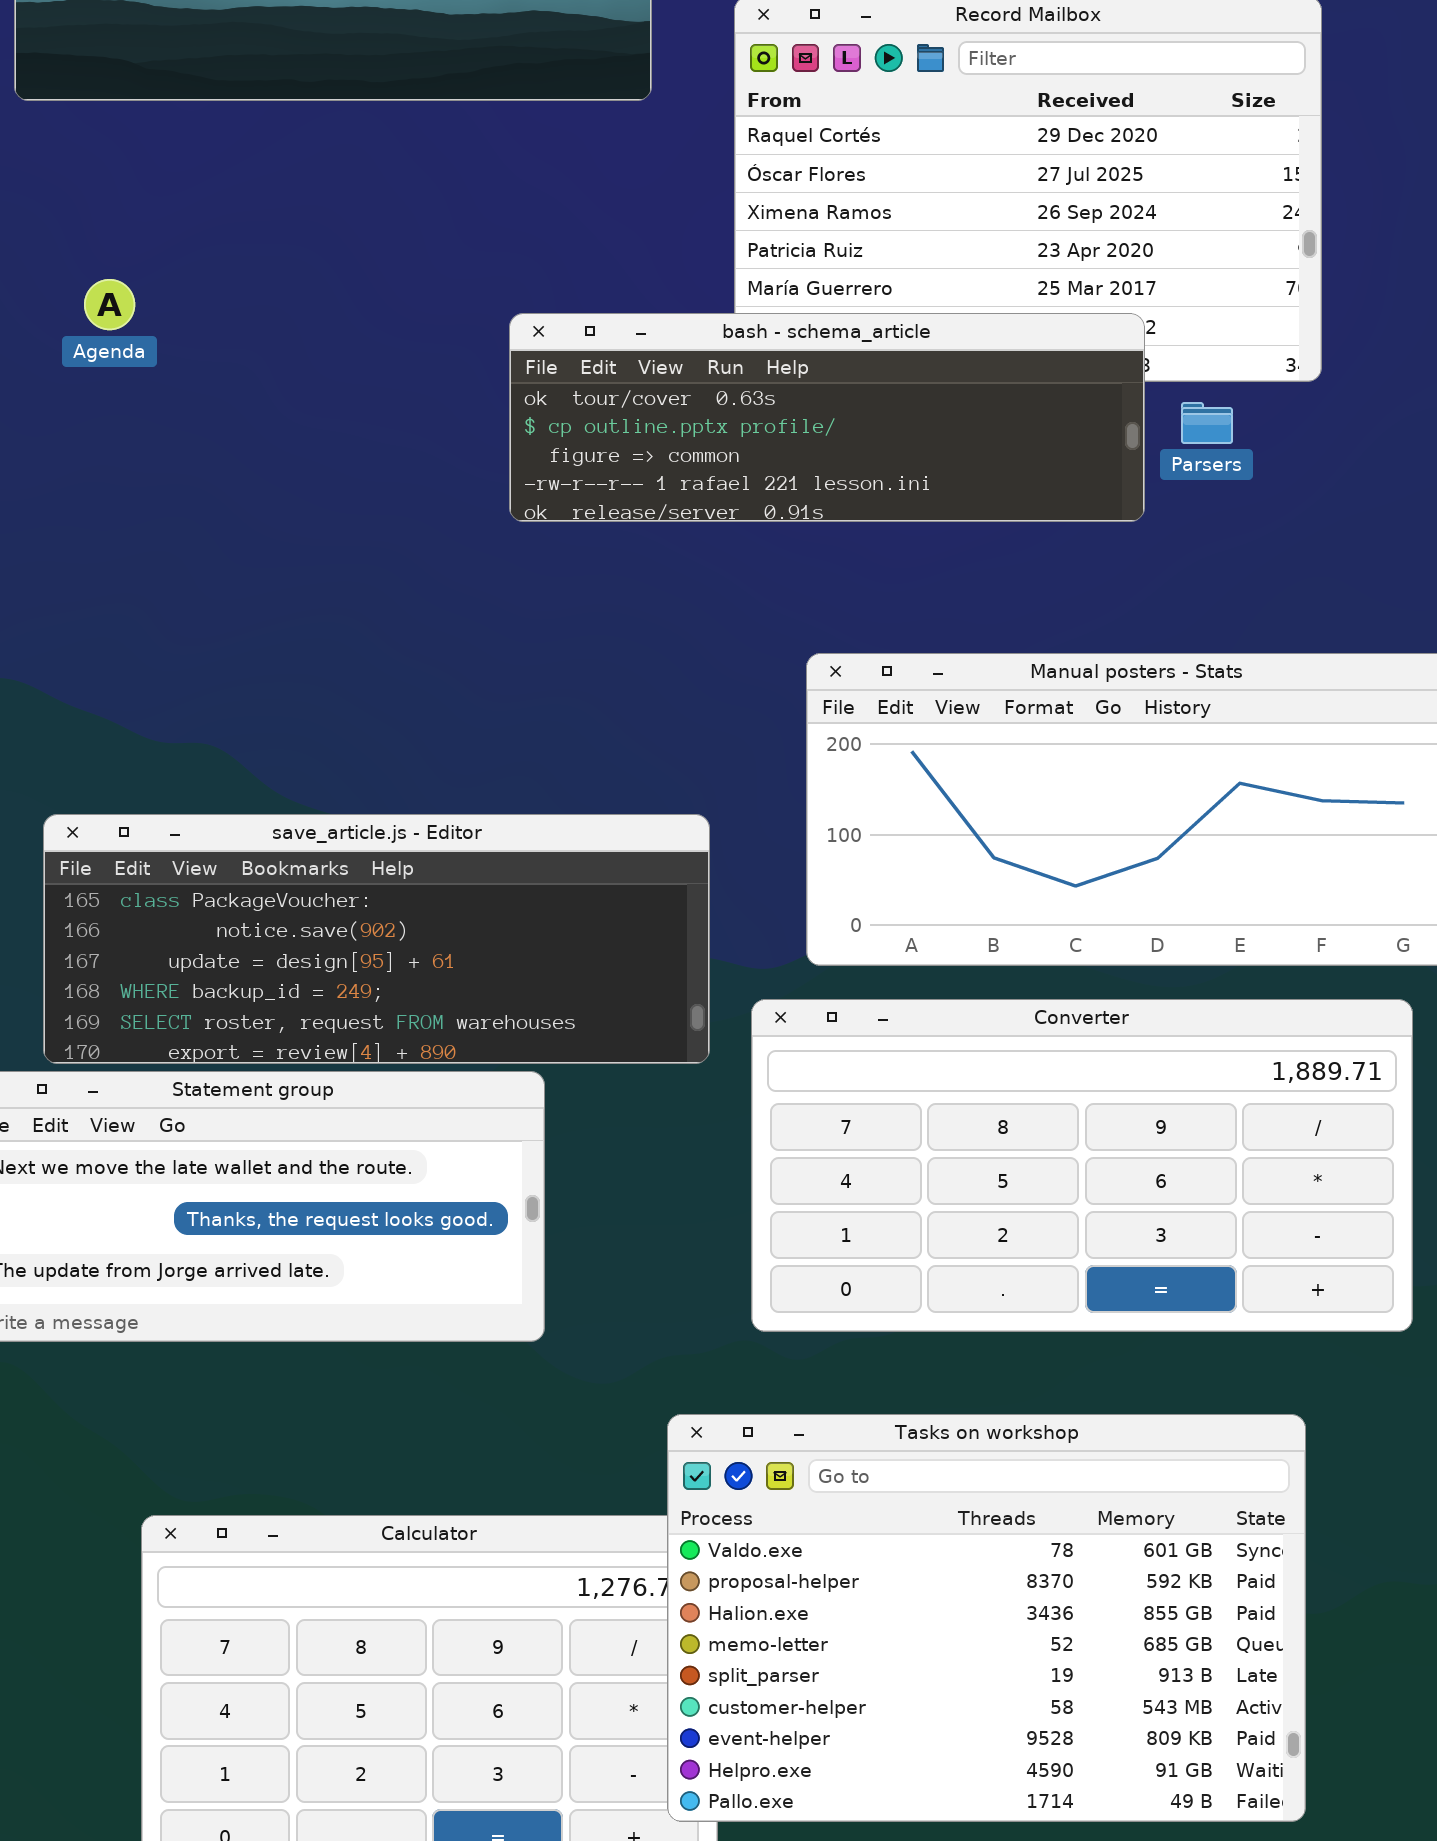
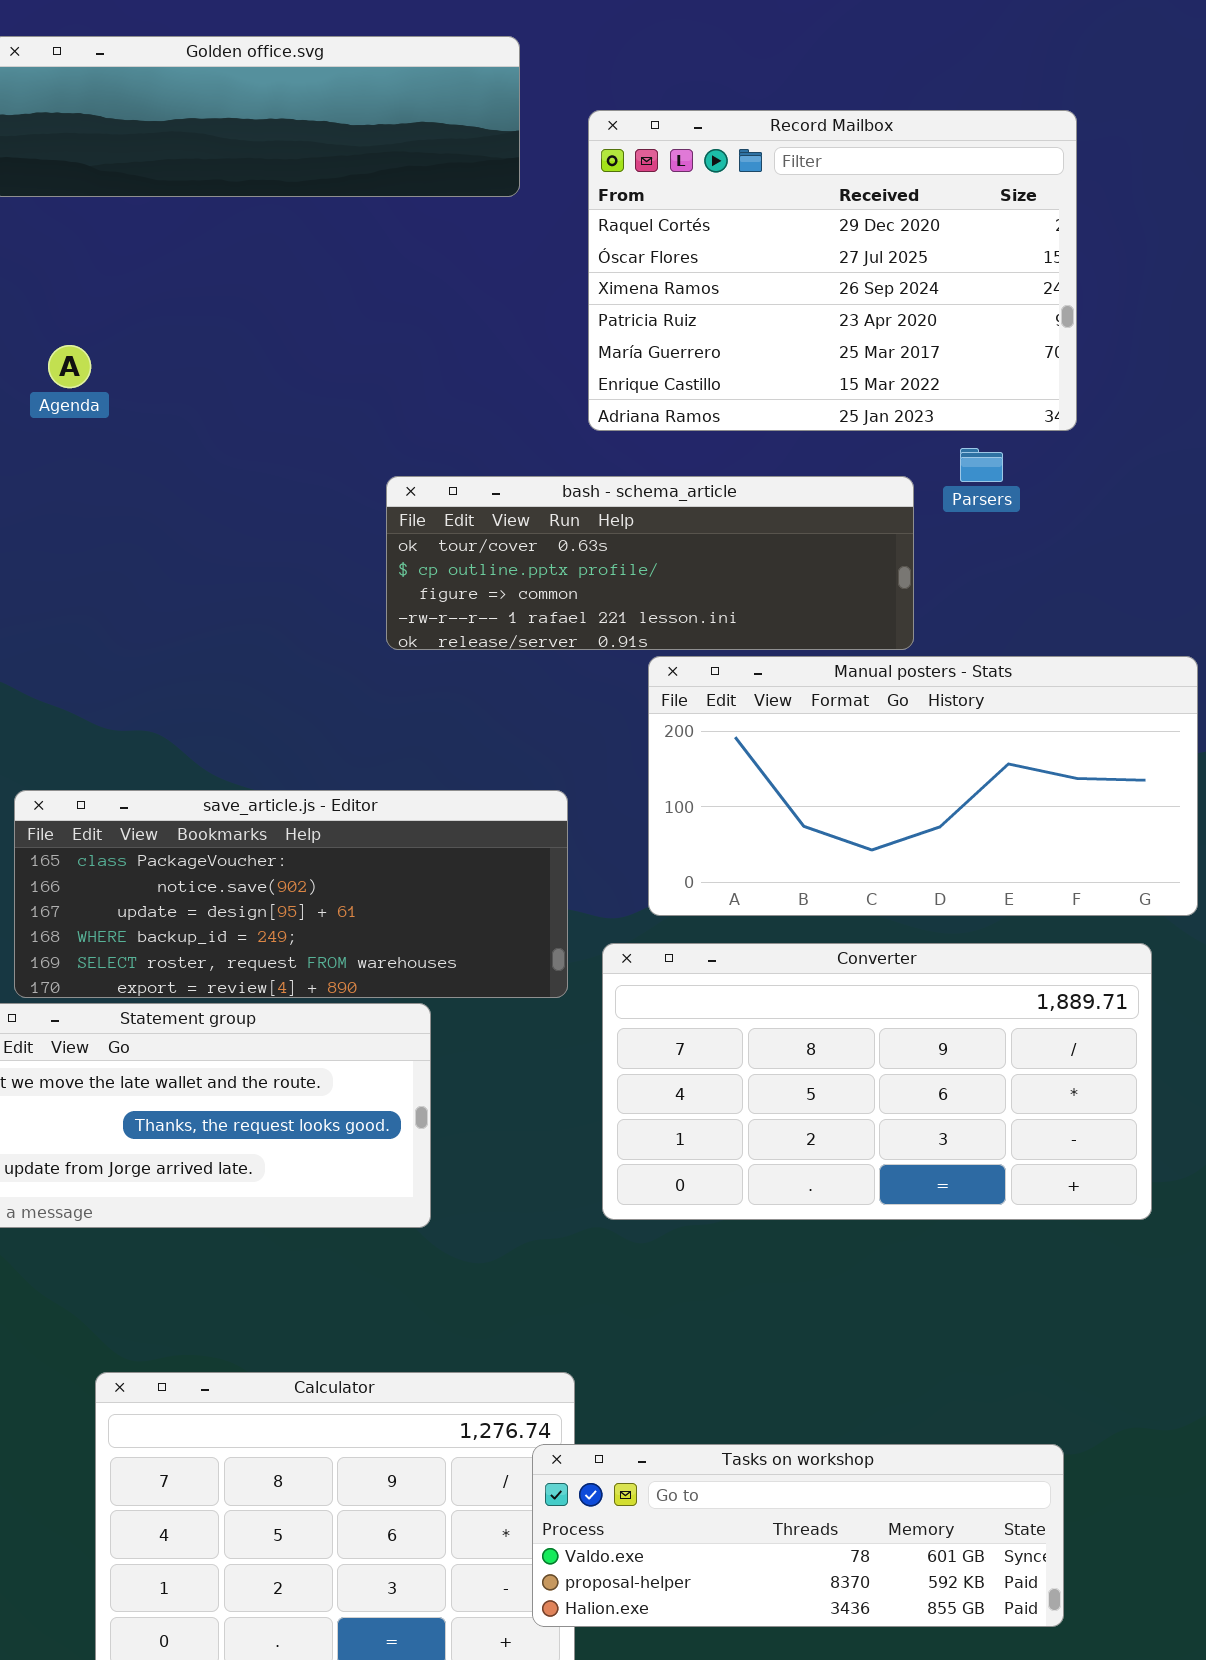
bash - schema_article: [509,313,1145,522] -> [386,476,914,650], moved
Tasks on workshop: [667,1414,1306,1822] -> [532,1444,1064,1627], resized

